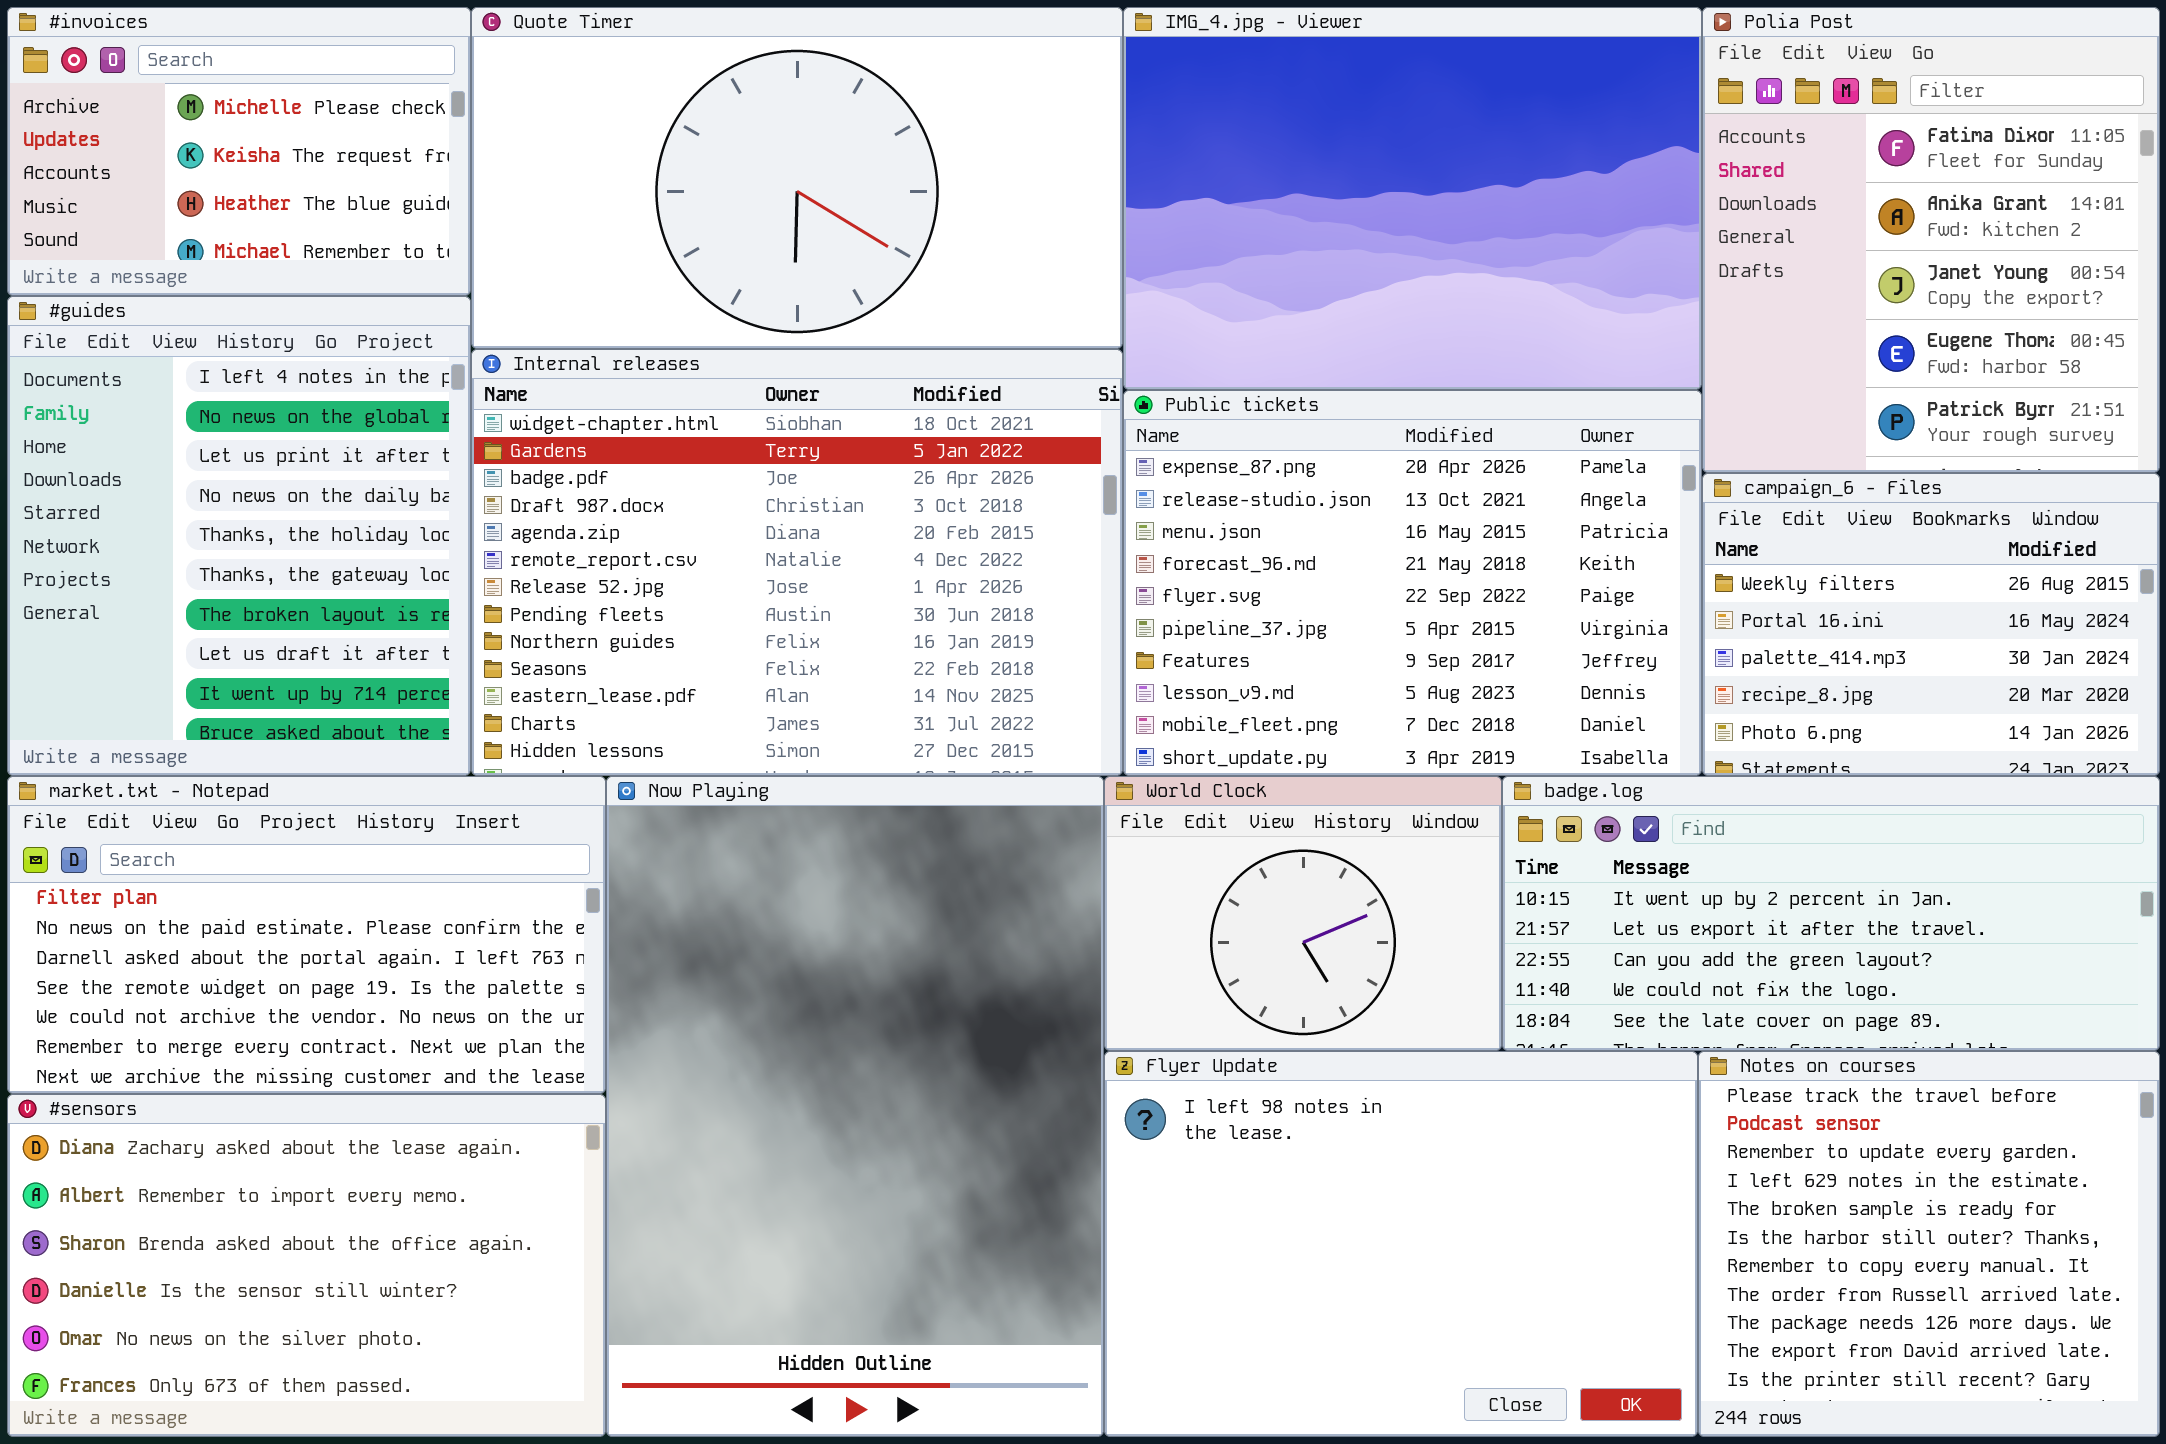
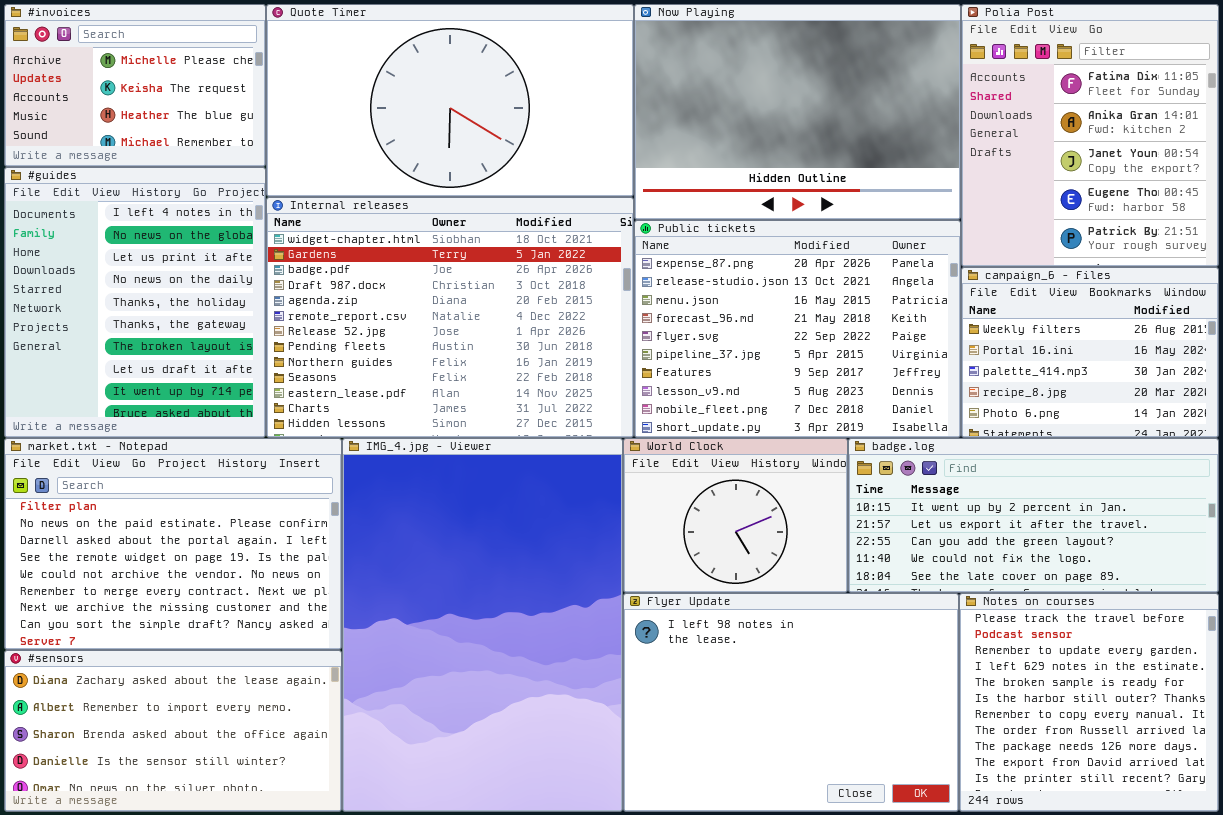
IMG_4.jpg - Viewer: [1123,7,1702,390] -> [342,438,623,812], moved, resized
market.txt - Notepad: [7,776,606,1094] -> [4,438,342,650], resized
Now Playing: [606,776,1104,1437] -> [634,4,961,220], moved, resized
#sensors: [7,1094,606,1437] -> [4,650,342,812], resized

